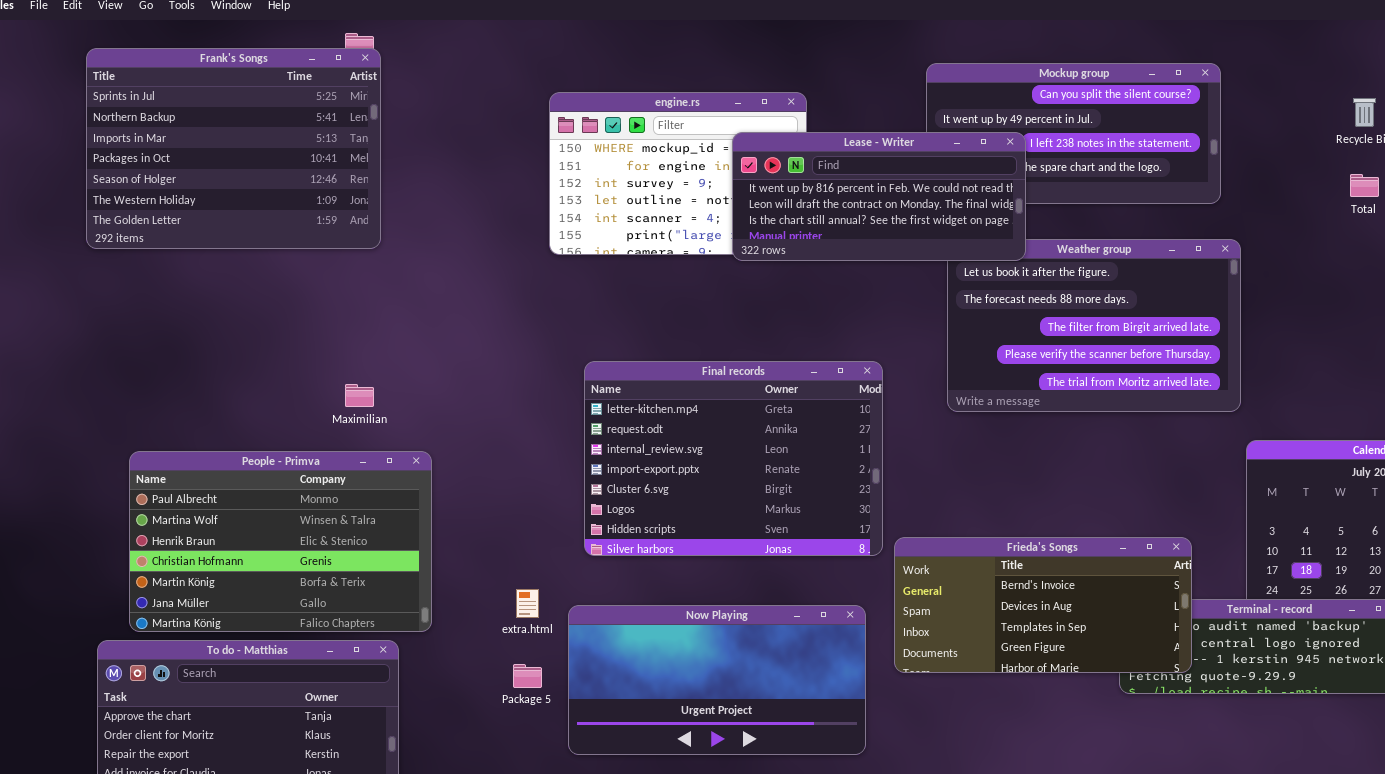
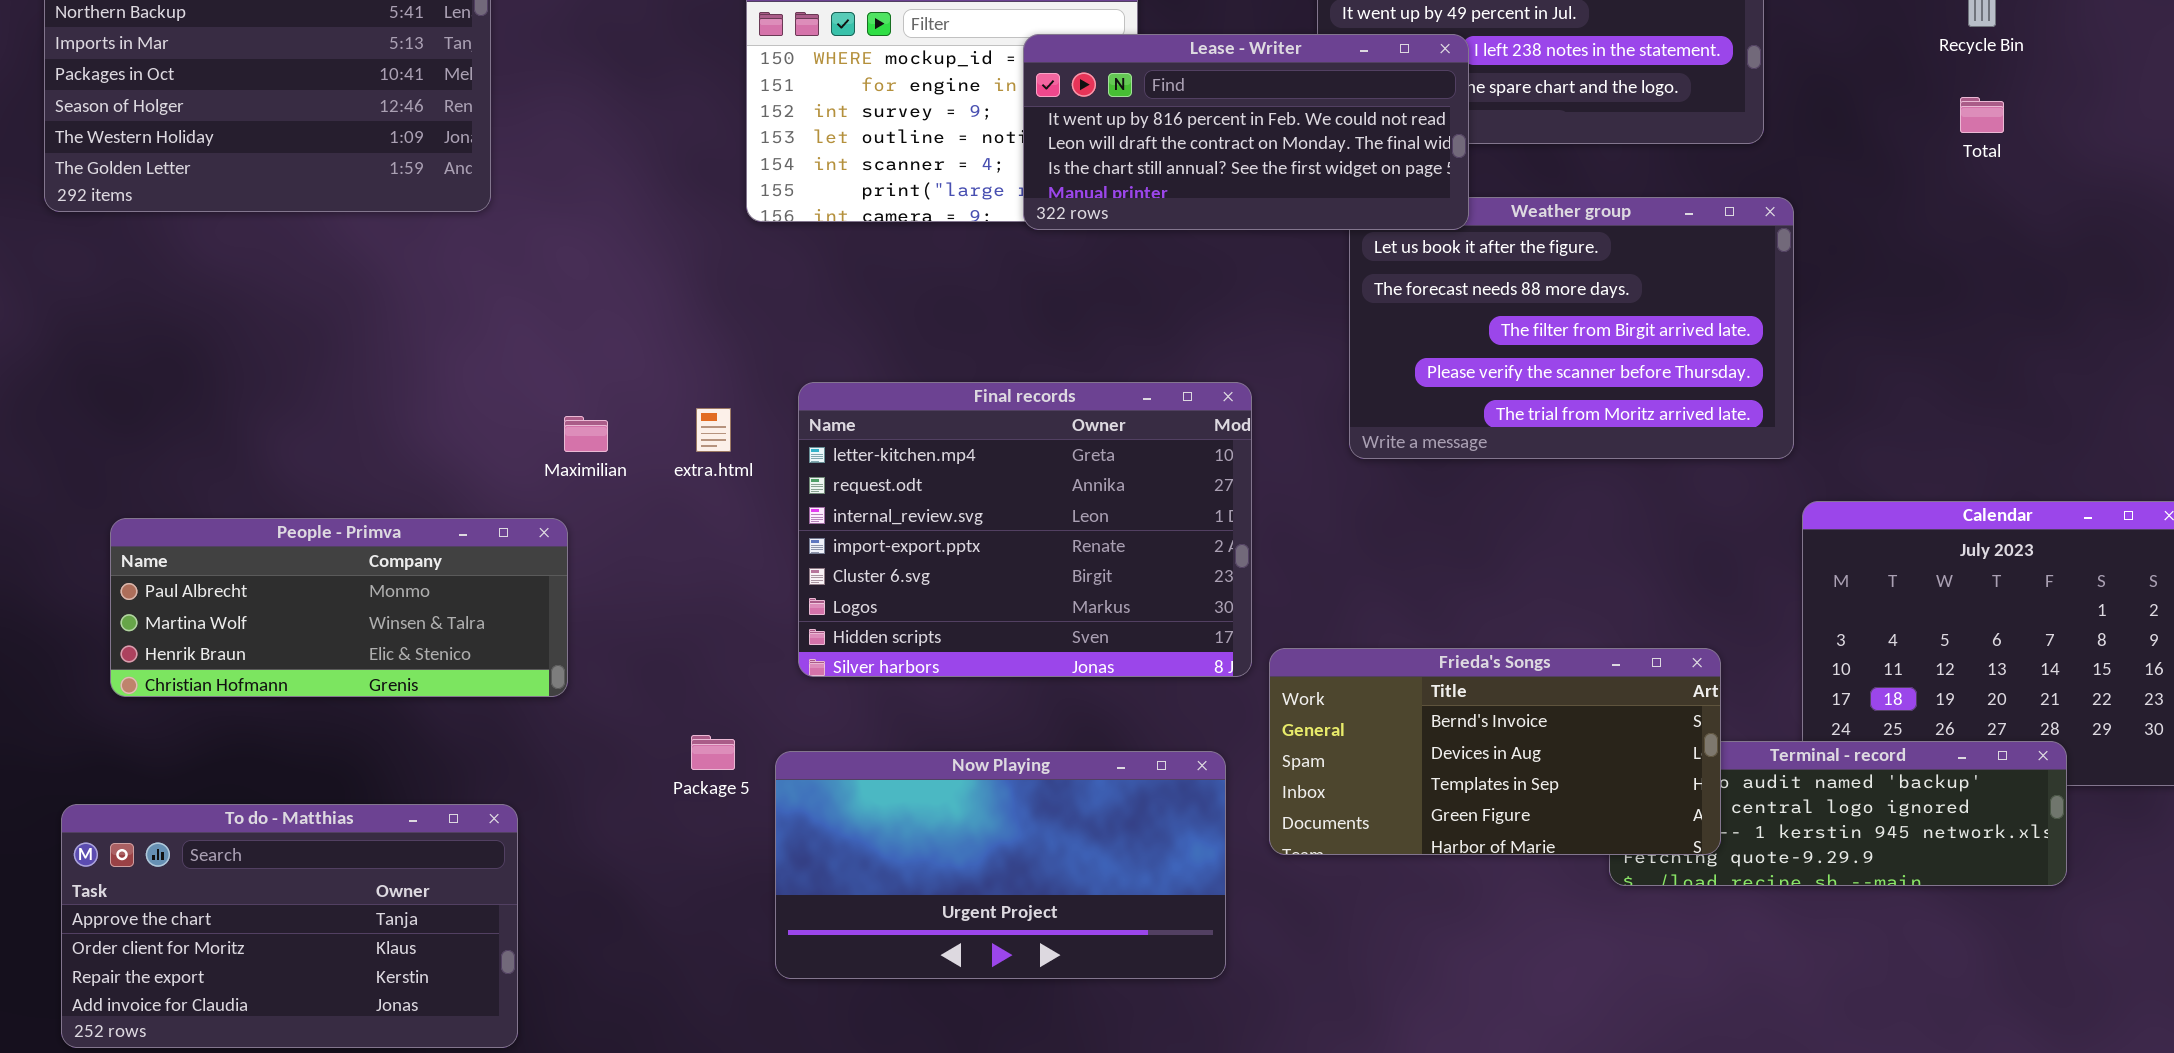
Maximilian: [345,384,374,407] -> [564,416,608,452], moved
People - Primva: [129,451,432,632] -> [110,518,568,697], resized
extra.html: [516,589,539,618] -> [696,408,731,452], moved
Package 5: [513,664,542,688] -> [691,735,735,770], moved

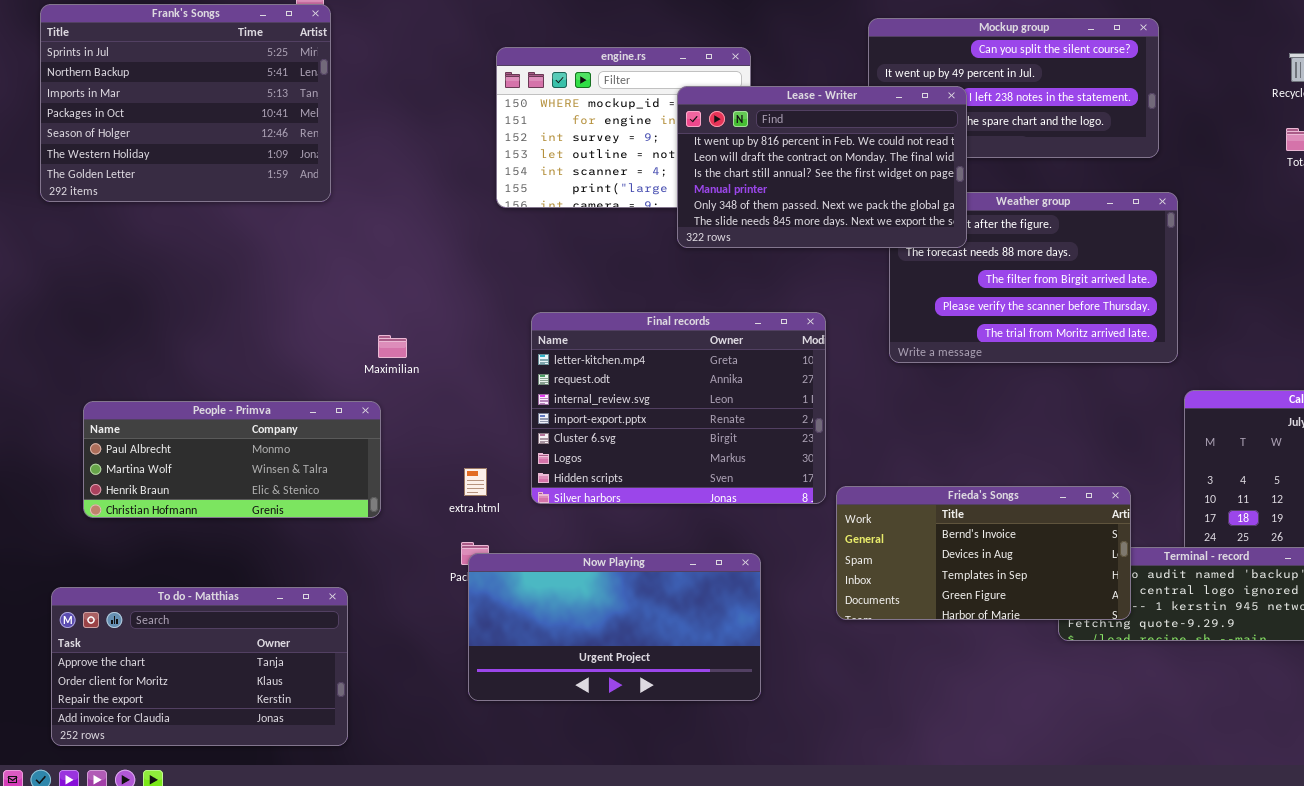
Lease - Writer: [1023,34,1469,230] -> [677,86,967,248], resized
extra.html: [696,408,731,452] -> [464,468,487,496], moved
Now Playing: [775,751,1226,979] -> [468,553,761,701], moved

